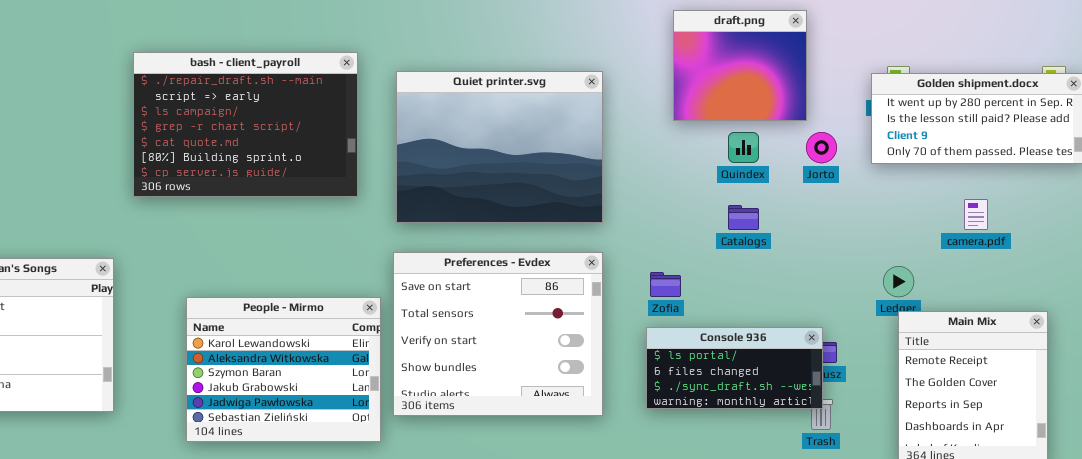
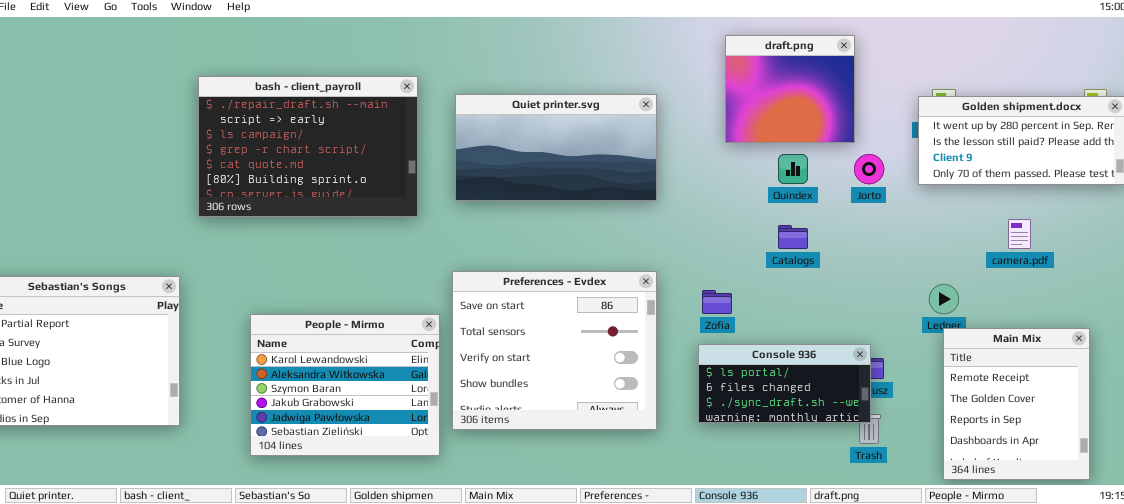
Quiet printer.svg: [396,71,603,223] -> [455,94,657,201], resized

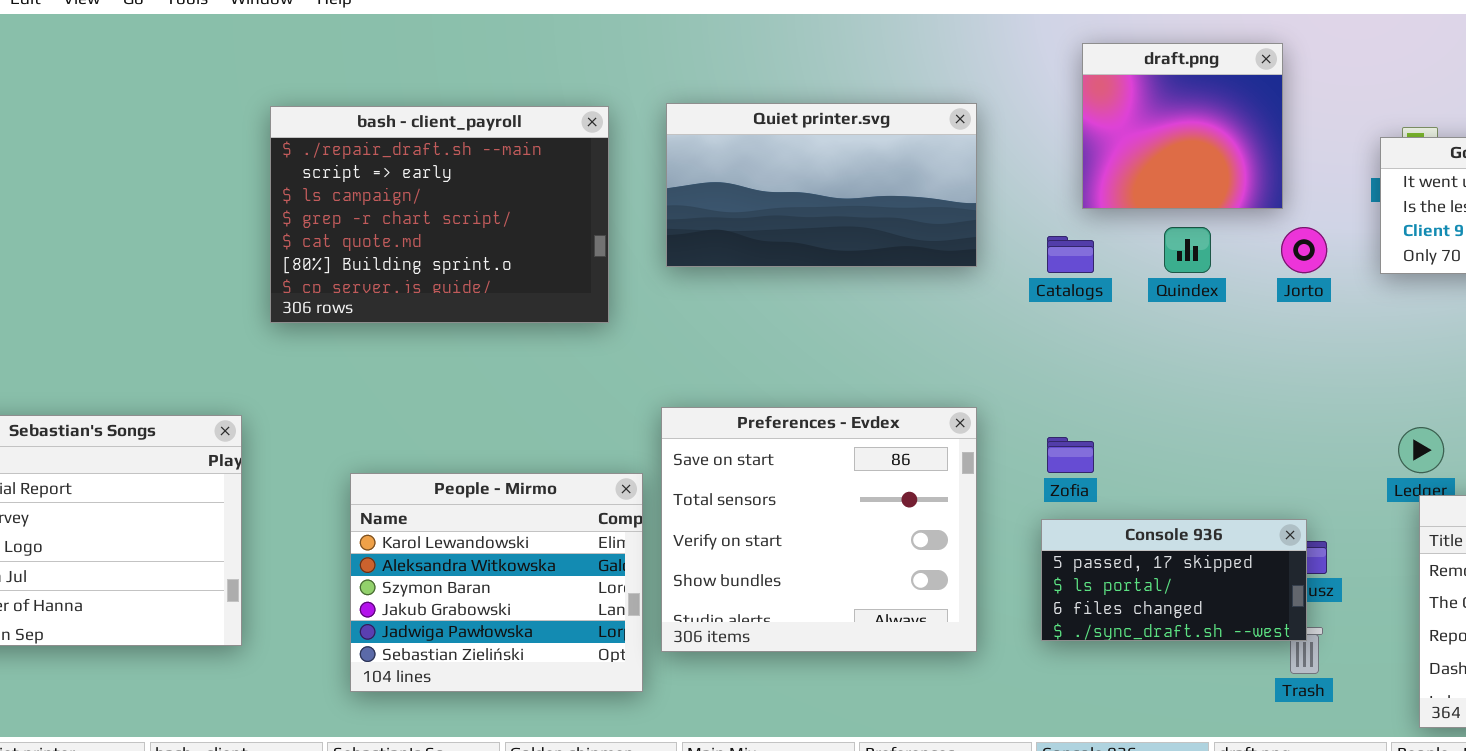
Quiet printer.svg: [455,94,657,201] -> [666,103,977,267], moved
Catalogs: [778,225,808,249] -> [1047,236,1094,273], moved
Console 936: [698,344,871,423] -> [1041,519,1307,641], scrolled up 1 row

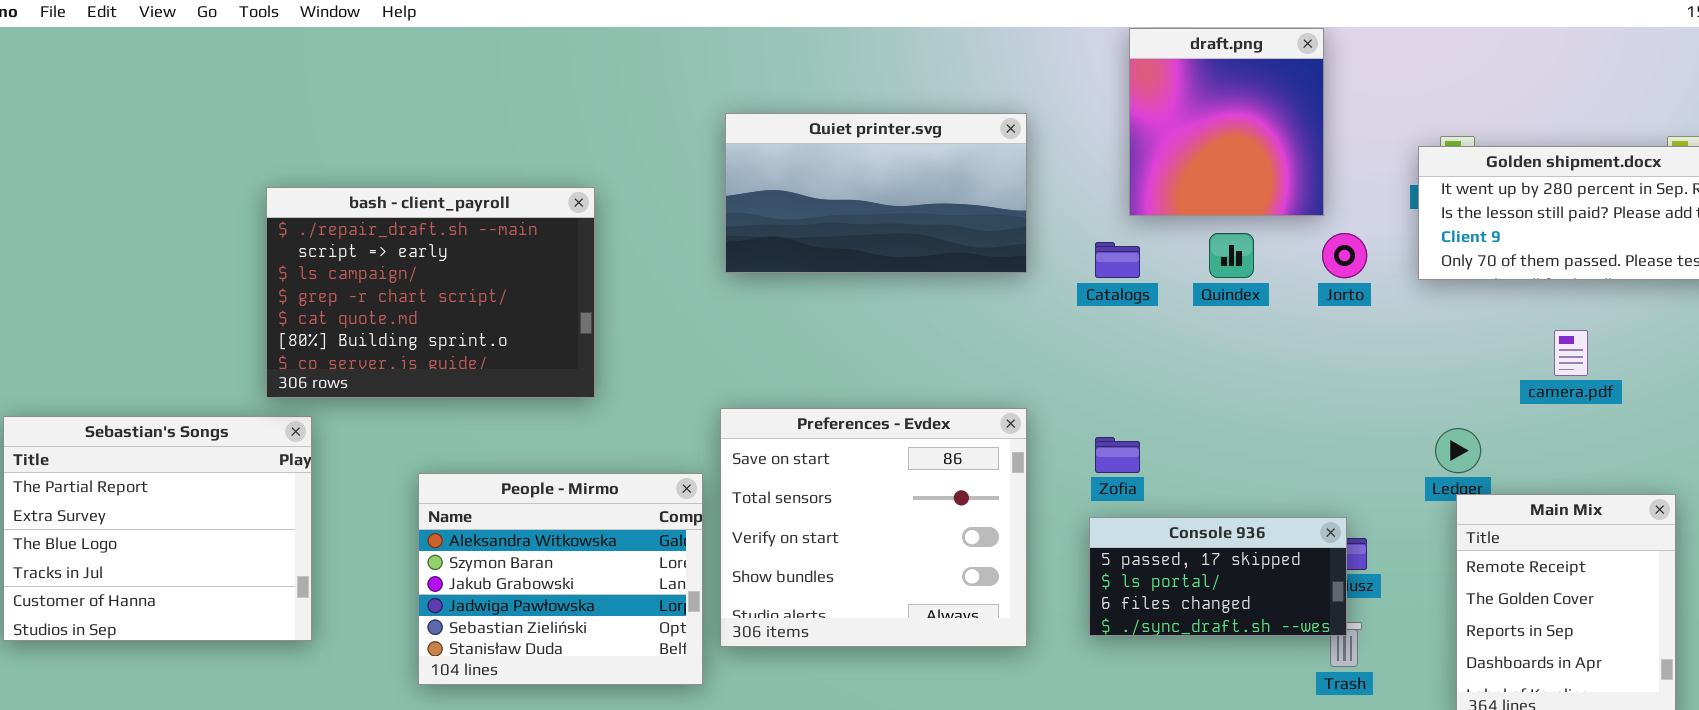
draft.png: [1082,43,1283,209] -> [1129,28,1324,216], resized
bash - client_payroll: [270,106,609,323] -> [266,187,595,398], moved
People - Mirmo: [350,473,643,692] -> [418,473,703,685], scrolled down 1 row

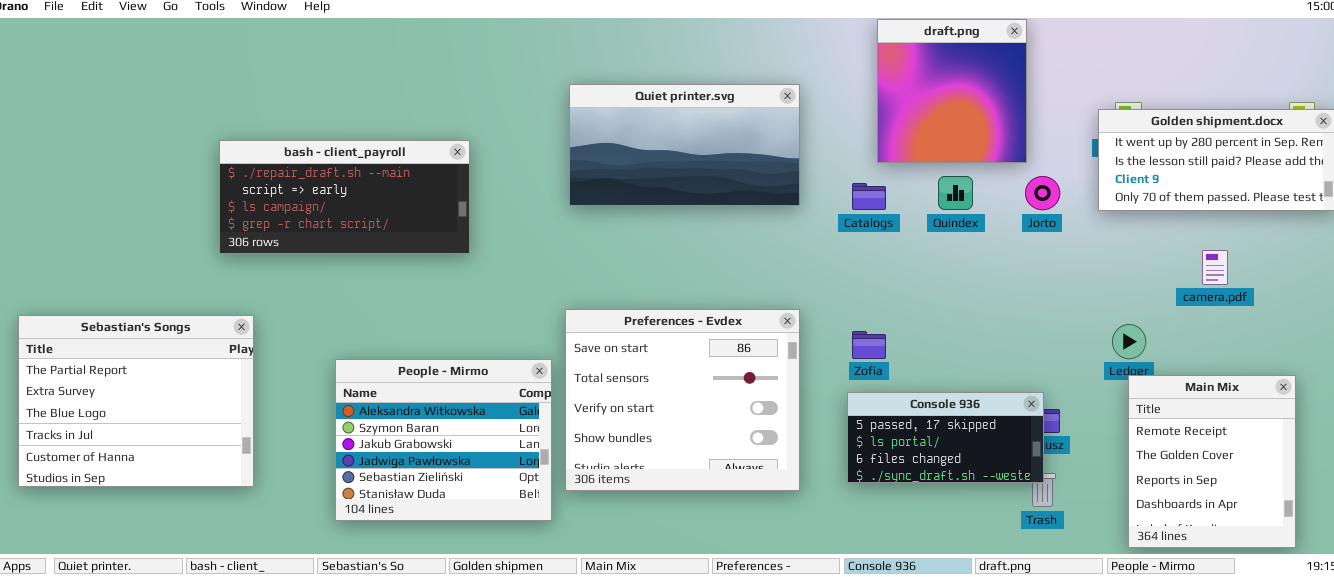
bash - client_payroll: [266,187,595,398] -> [219,140,470,254], resized

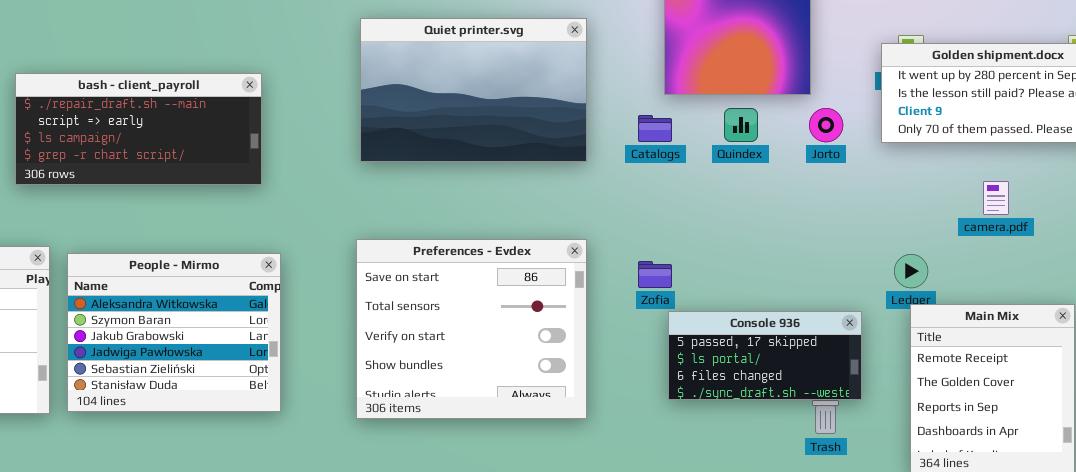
Quiet printer.svg: [569,84,800,206] -> [360,18,587,162], resized
People - Mirmo: [335,359,552,521] -> [67,253,281,412], moved
Console 936: [847,392,1044,483] -> [668,311,862,400], moved

